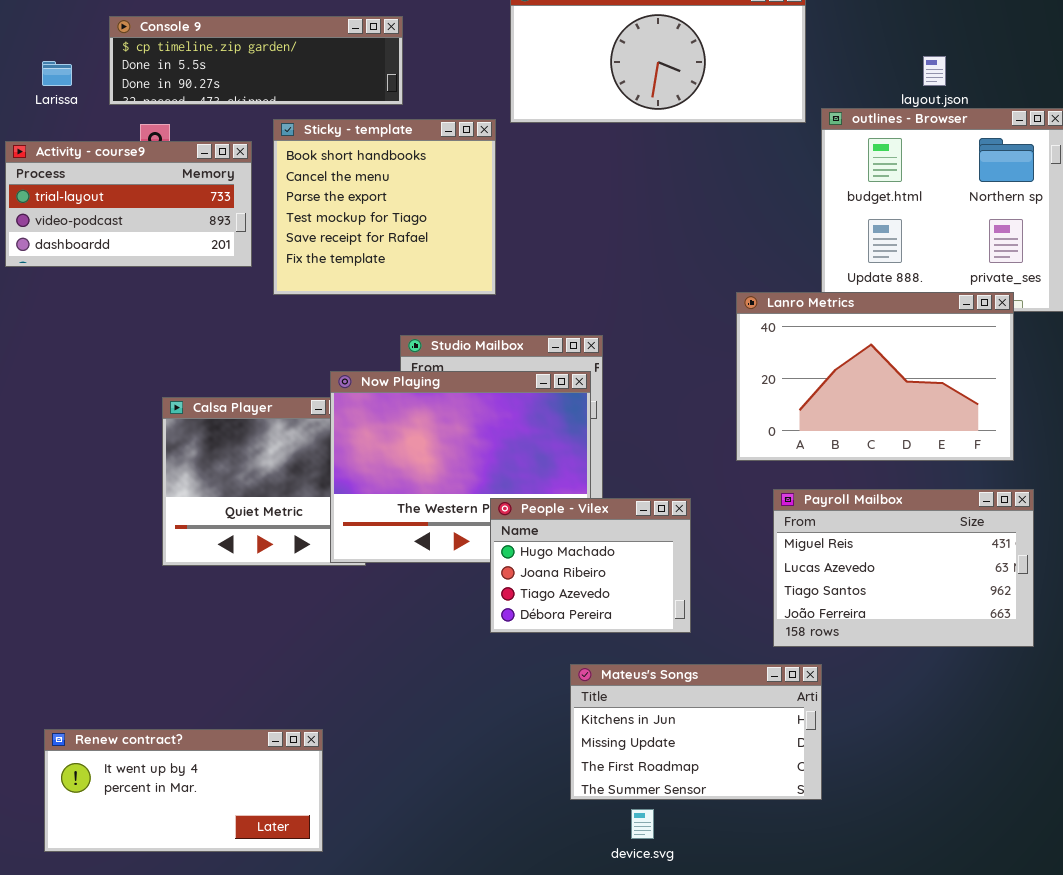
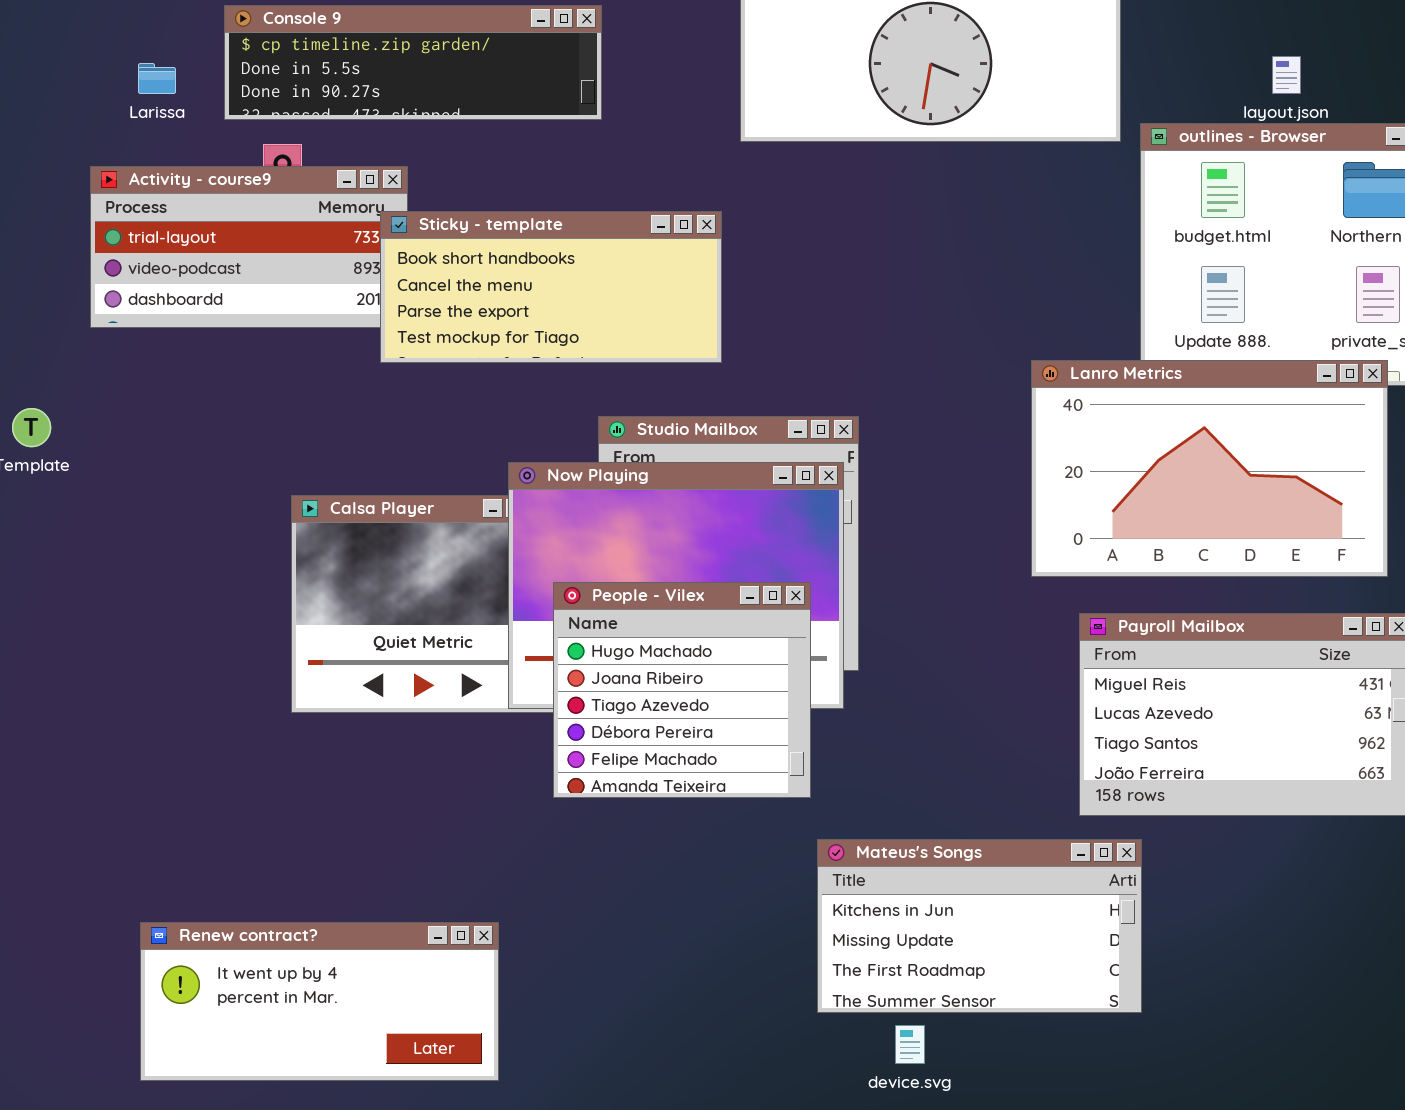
Sticky - template: [273,119,496,295] -> [380,211,722,363], resized
People - Vilex: [490,498,691,633] -> [553,582,811,798], moved, resized

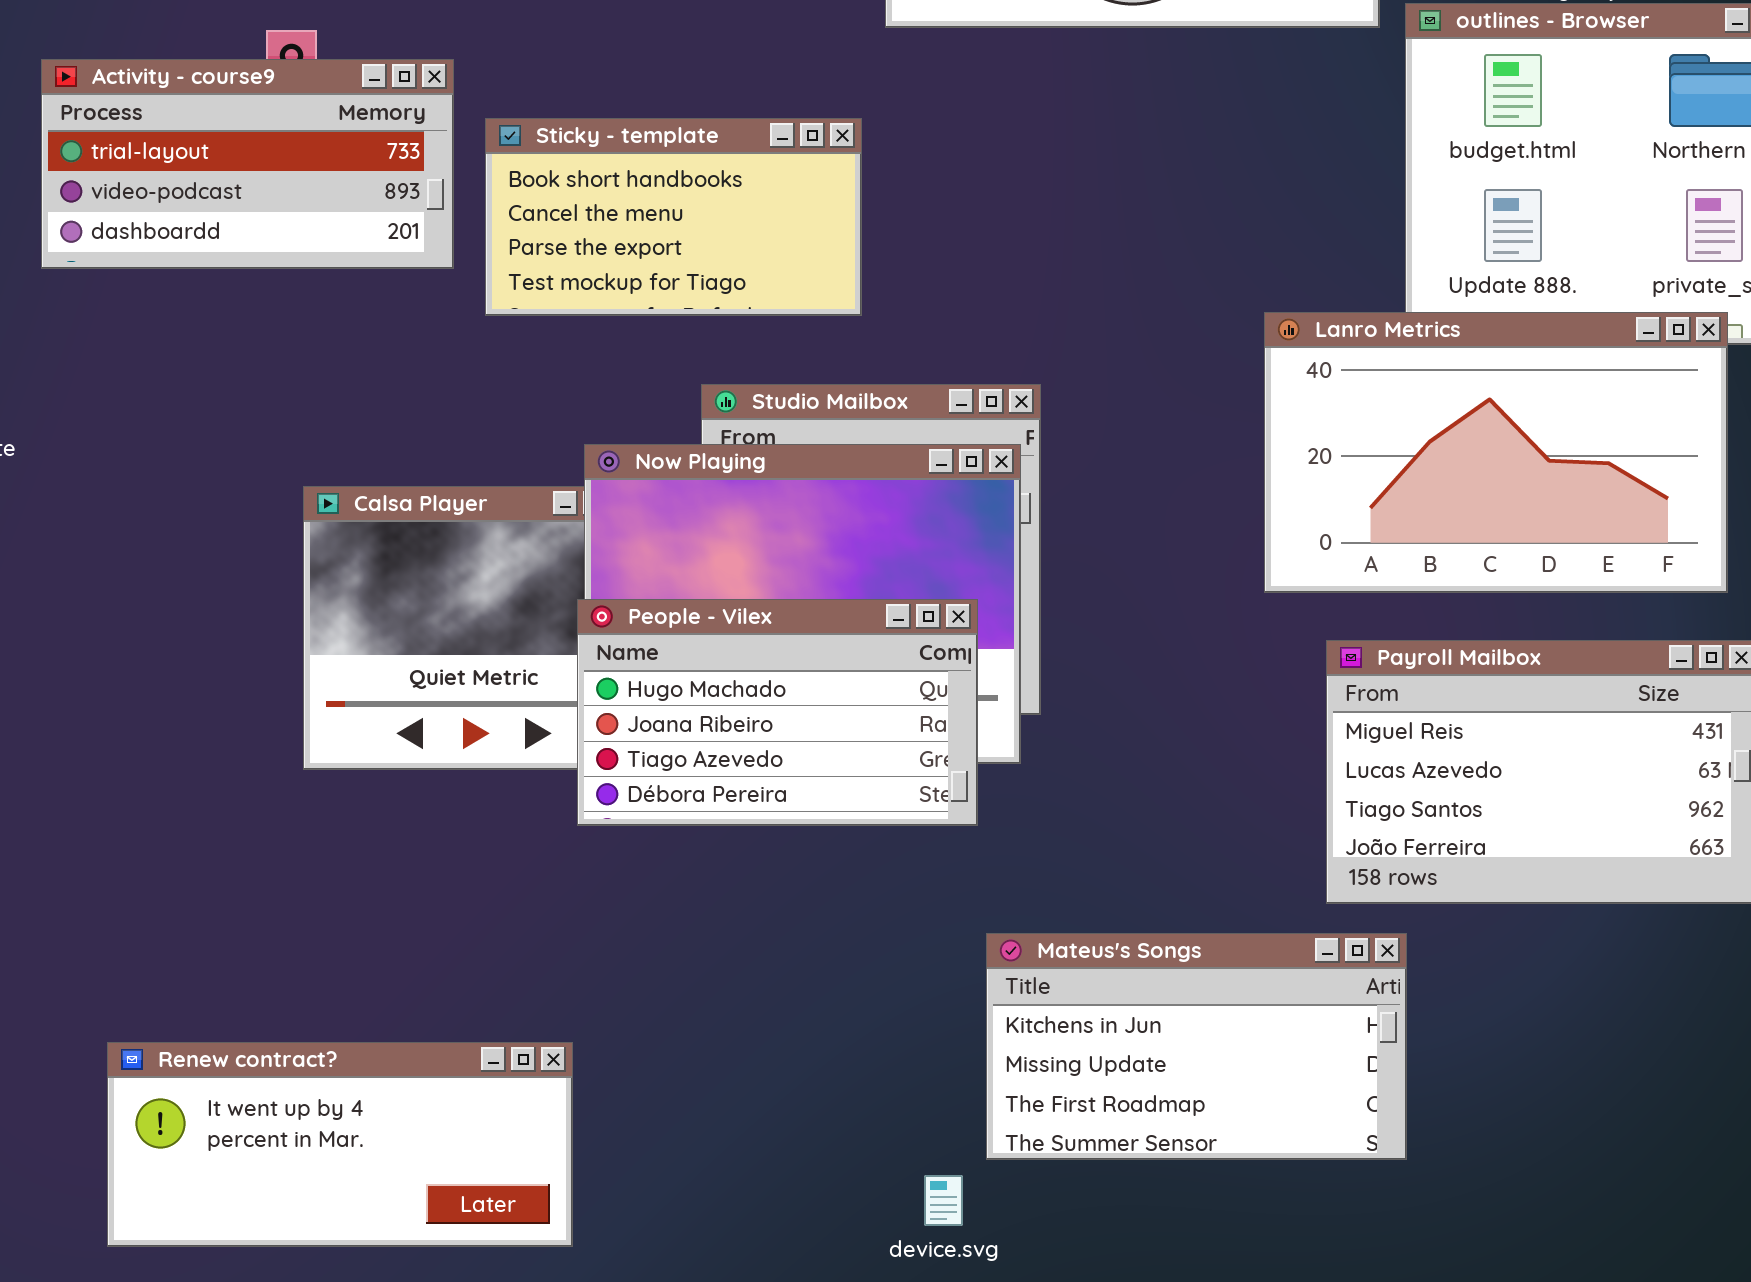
Sticky - template: [380,211,722,363] -> [485,118,862,316], resized
People - Vilex: [553,582,811,798] -> [577,599,978,826], resized
device.svg: [895,1025,925,1064] -> [924,1175,963,1226], moved

